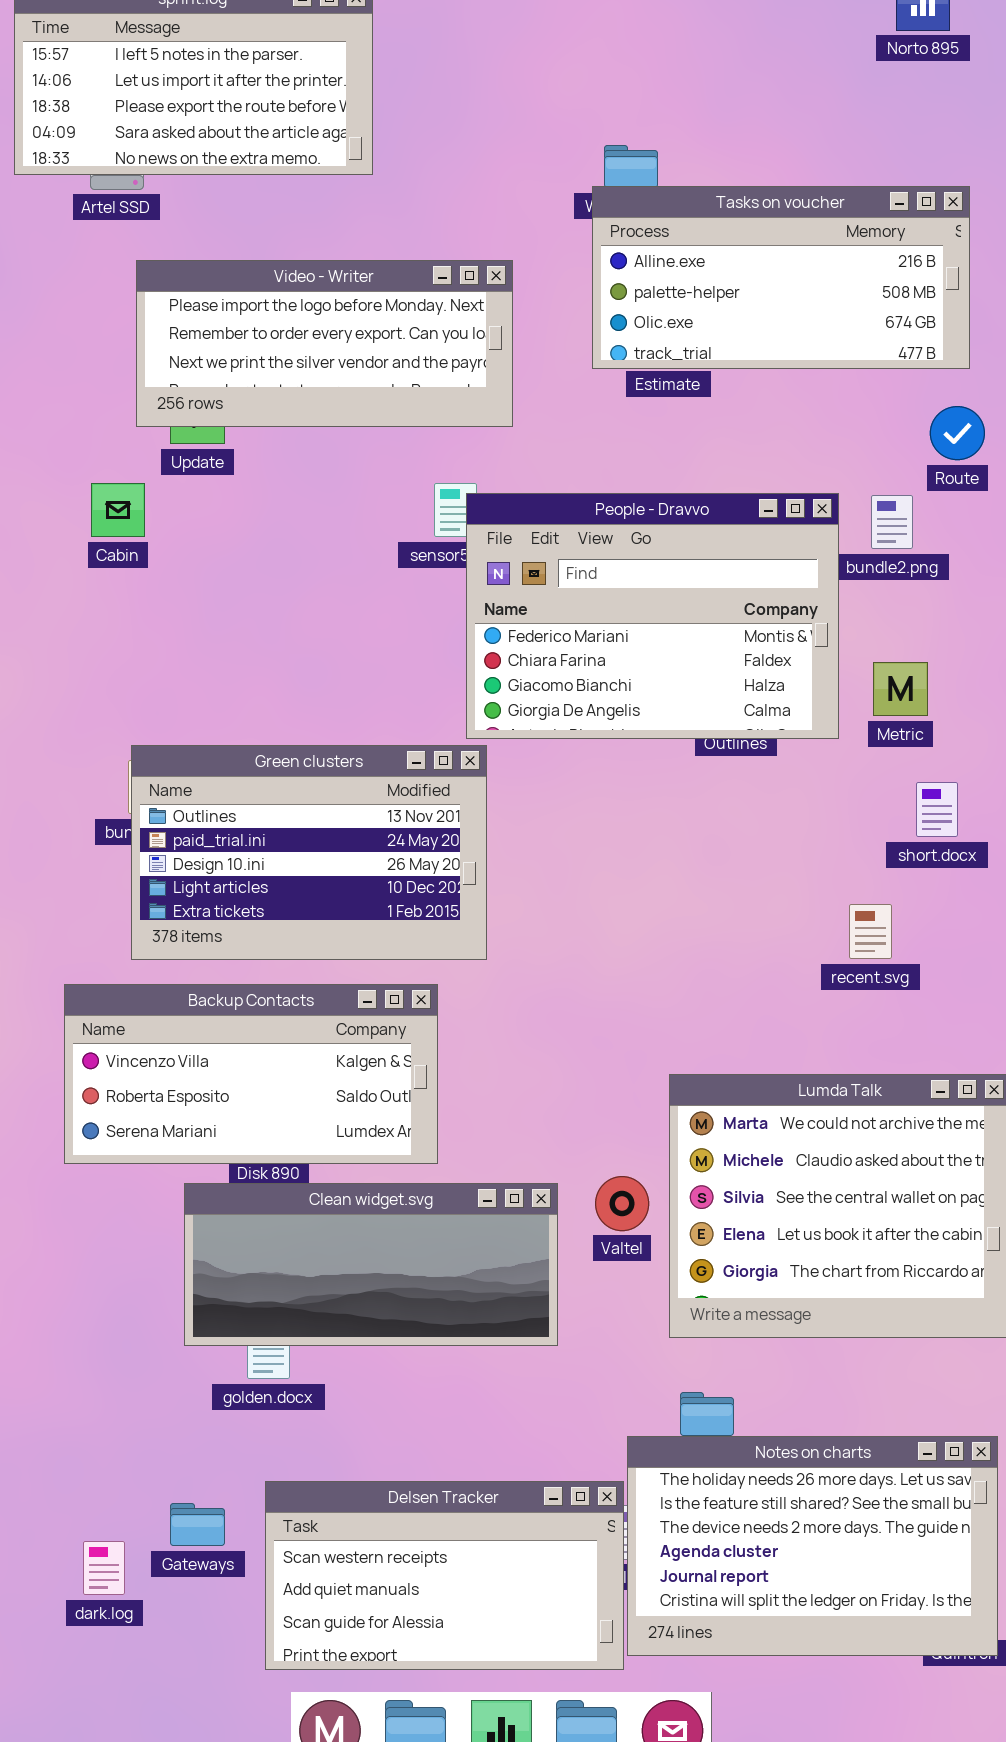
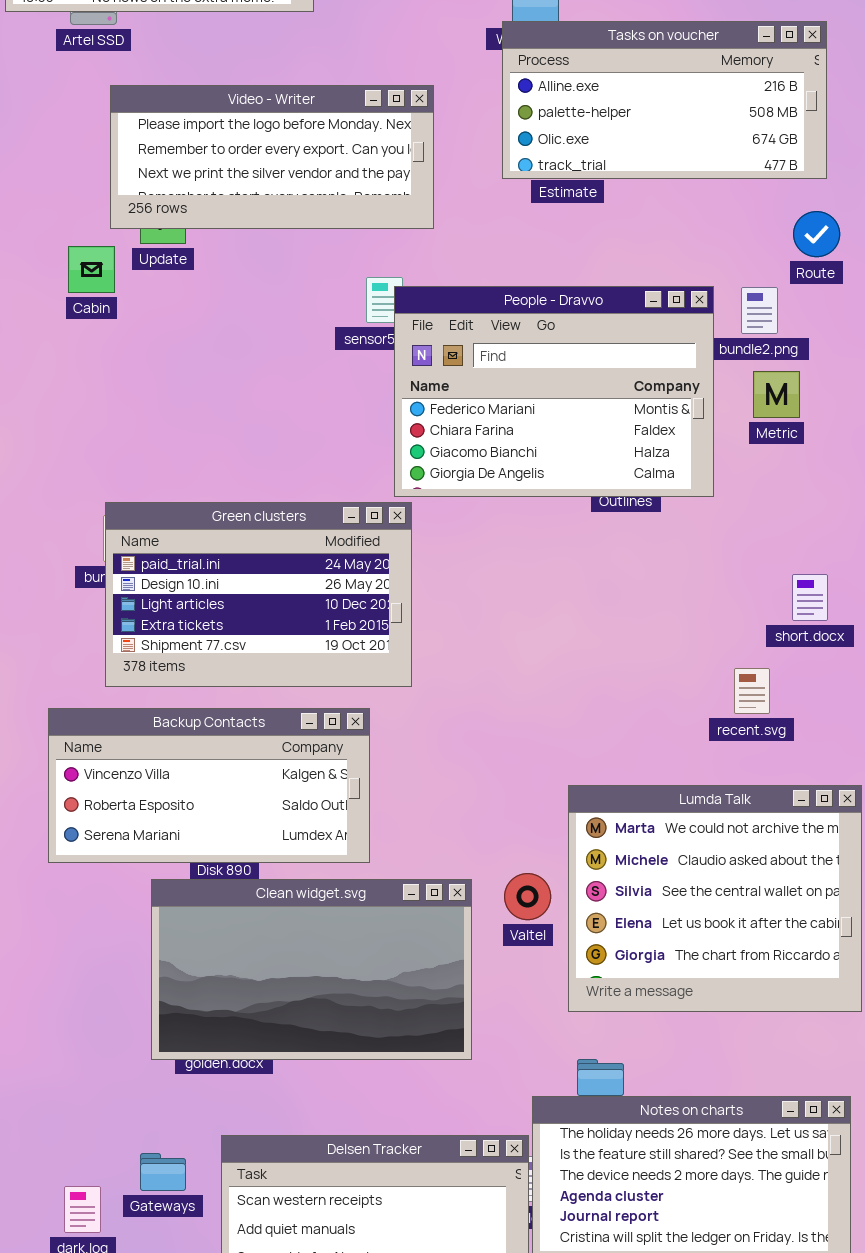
Cabin: [91,483,145,537] -> [68,246,115,293], moved
Metric: [873,662,928,716] -> [753,371,800,418], moved
Green clusters: [131,745,487,960] -> [105,502,412,687], scrolled down 1 row
short.docx: [916,782,958,837] -> [792,574,828,621], moved
recent.svg: [849,904,892,959] -> [734,668,770,714], moved
Clean widget.svg: [184,1183,558,1346] -> [151,879,472,1060], resized

